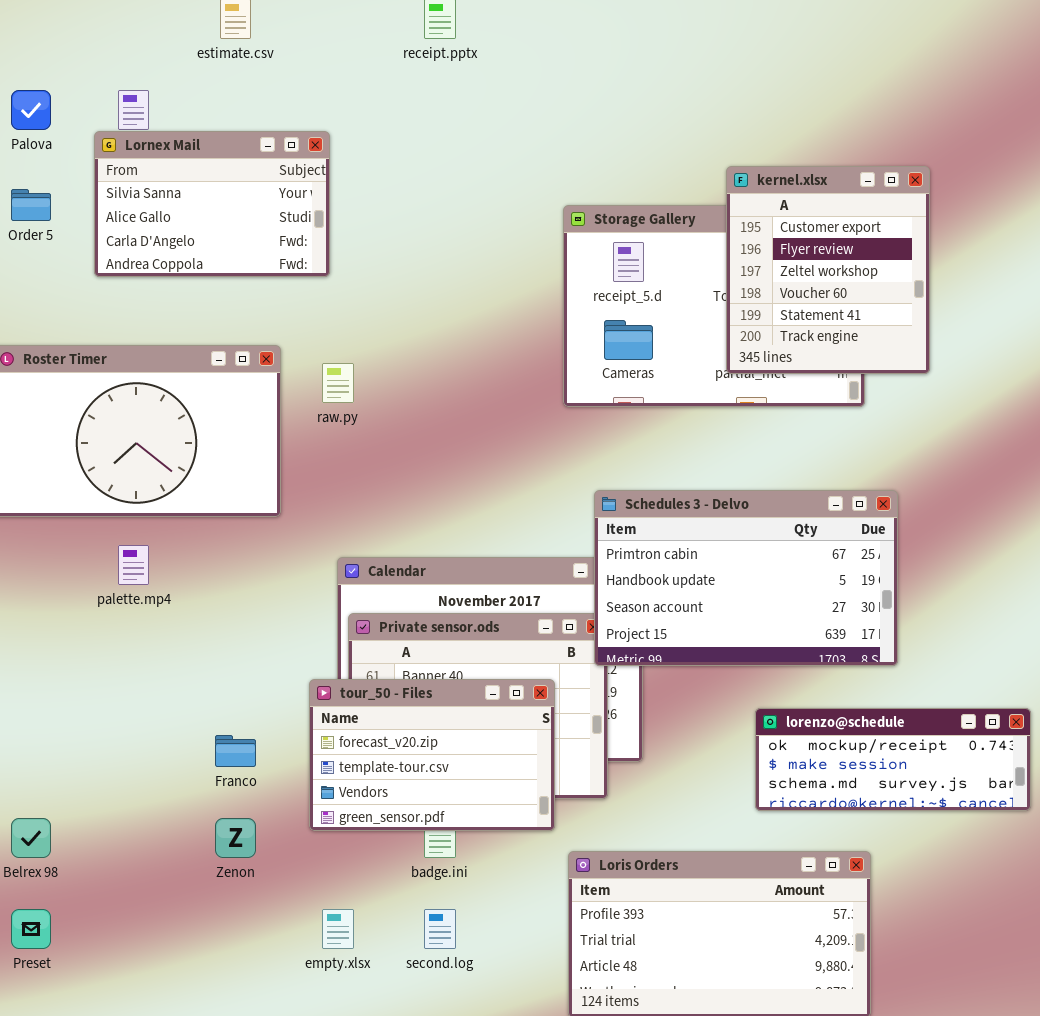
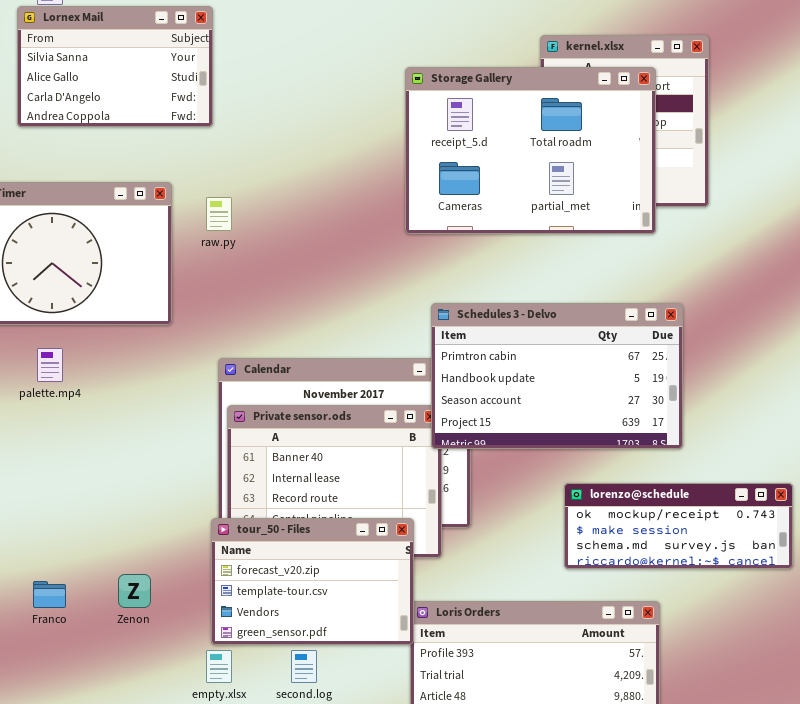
Storage Gallery: [563,205,865,407] -> [405,67,656,234], raised
tour_50 - Files: [309,679,555,831] -> [211,518,414,645], moved
Franco: [215,735,256,767] -> [33,581,66,608], moved

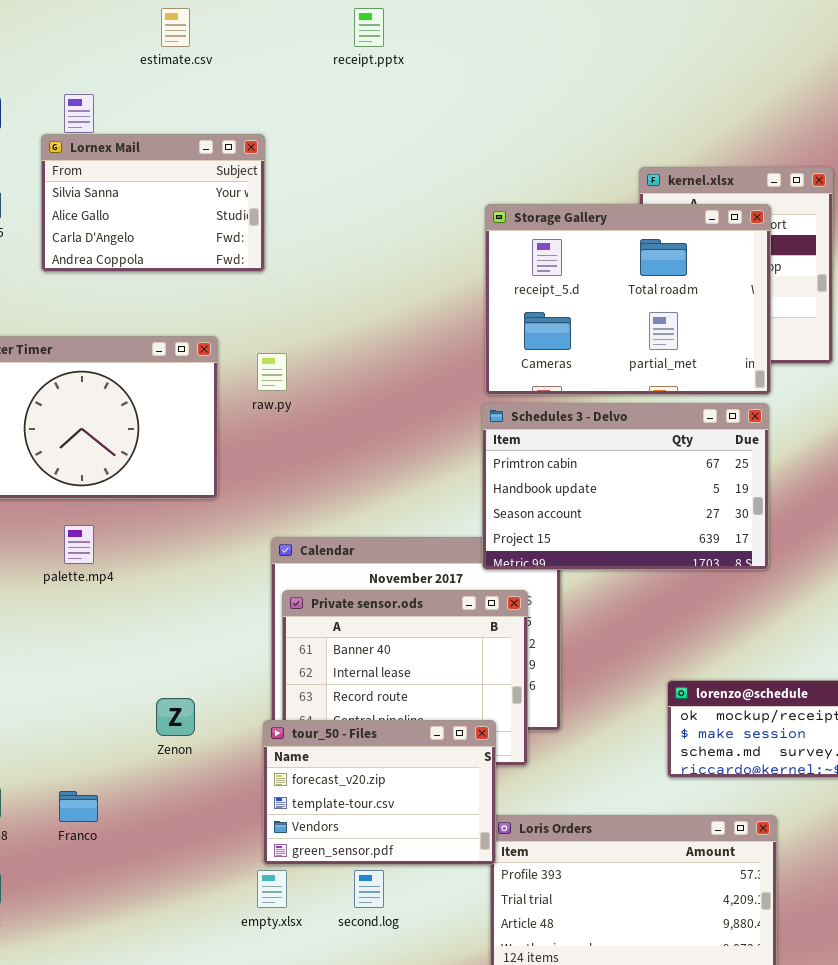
Schedules 3 - Delvo: [431,303,683,449] -> [482,403,769,570], moved
Zenon: [118,574,151,608] -> [156,698,195,736], moved

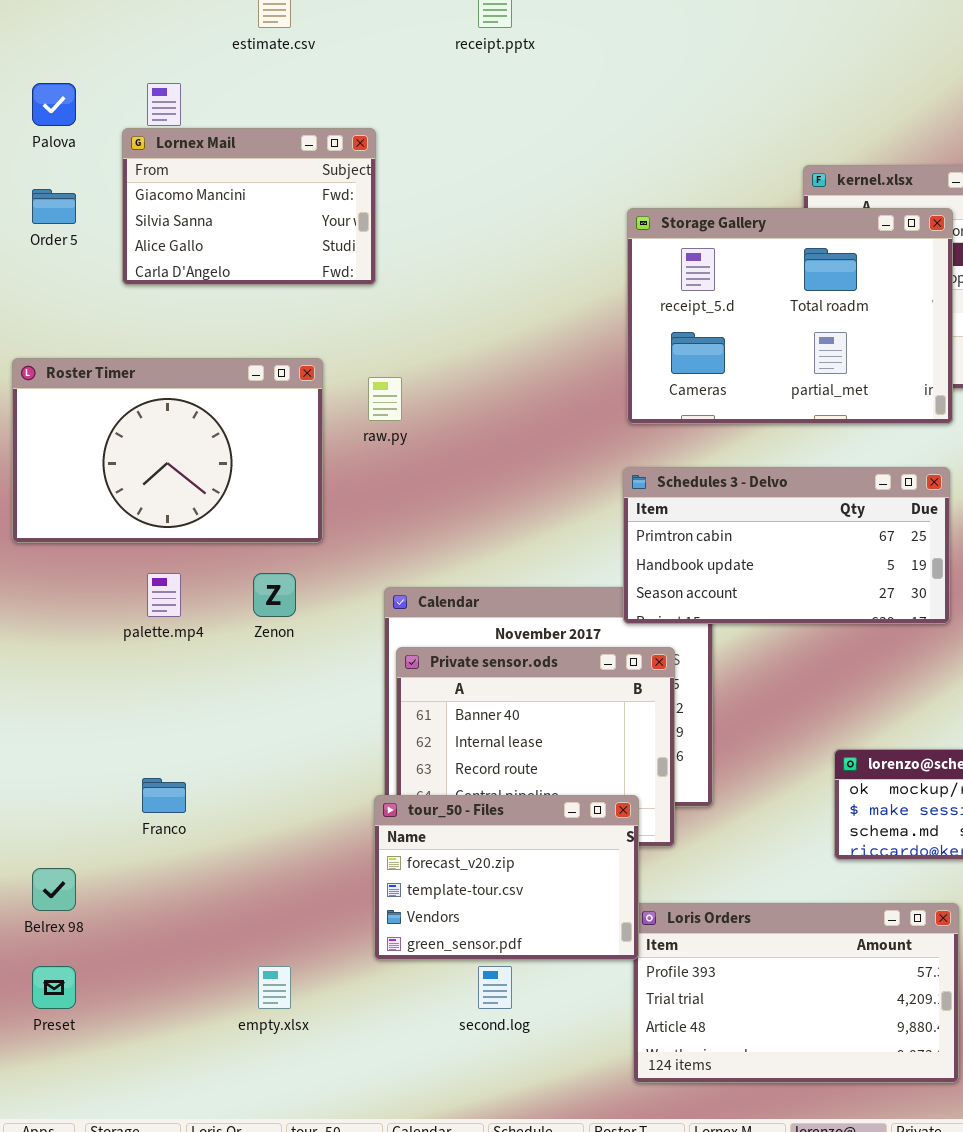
Lornex Mail: [41,134,265,272] -> [122,128,376,285], scrolled up 1 row
Schedules 3 - Delvo: [482,403,769,570] -> [623,467,950,624], resized
Zenon: [156,698,195,736] -> [253,573,296,617], moved
Franco: [59,791,98,822] -> [142,778,186,813], moved
empty.xlsx: [257,870,287,908] -> [258,966,291,1009], moved

